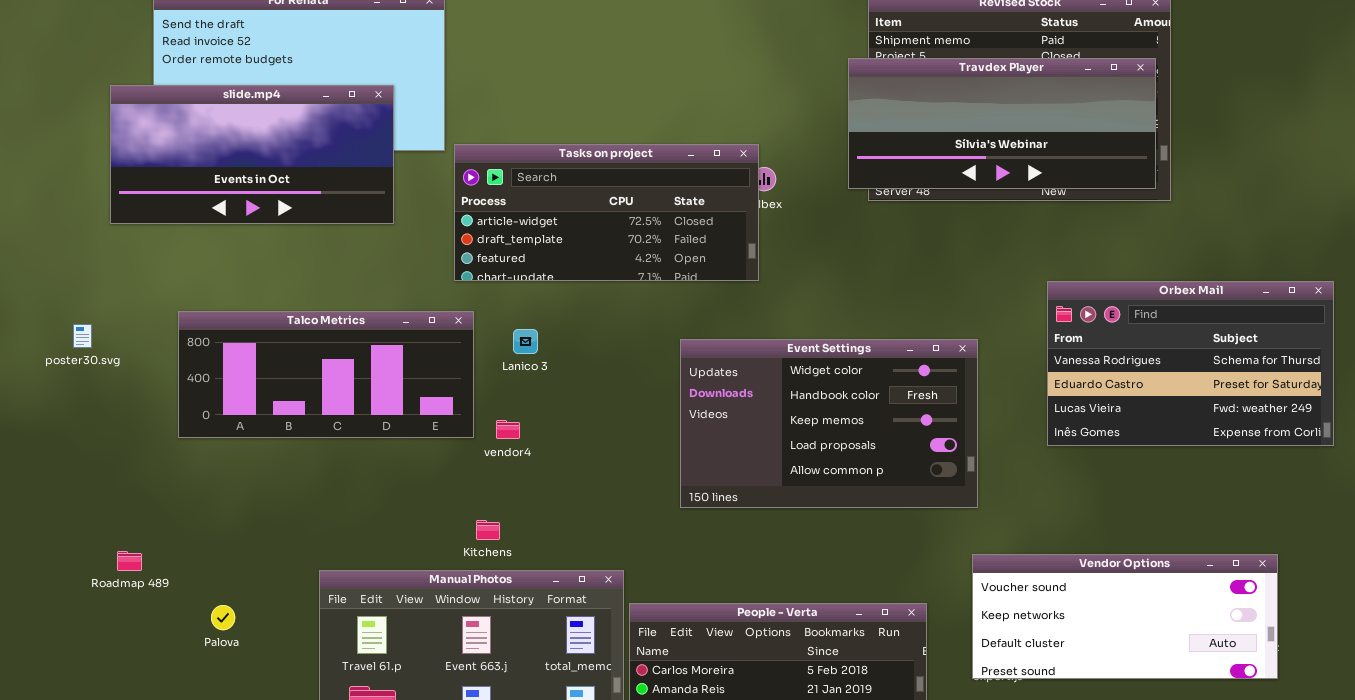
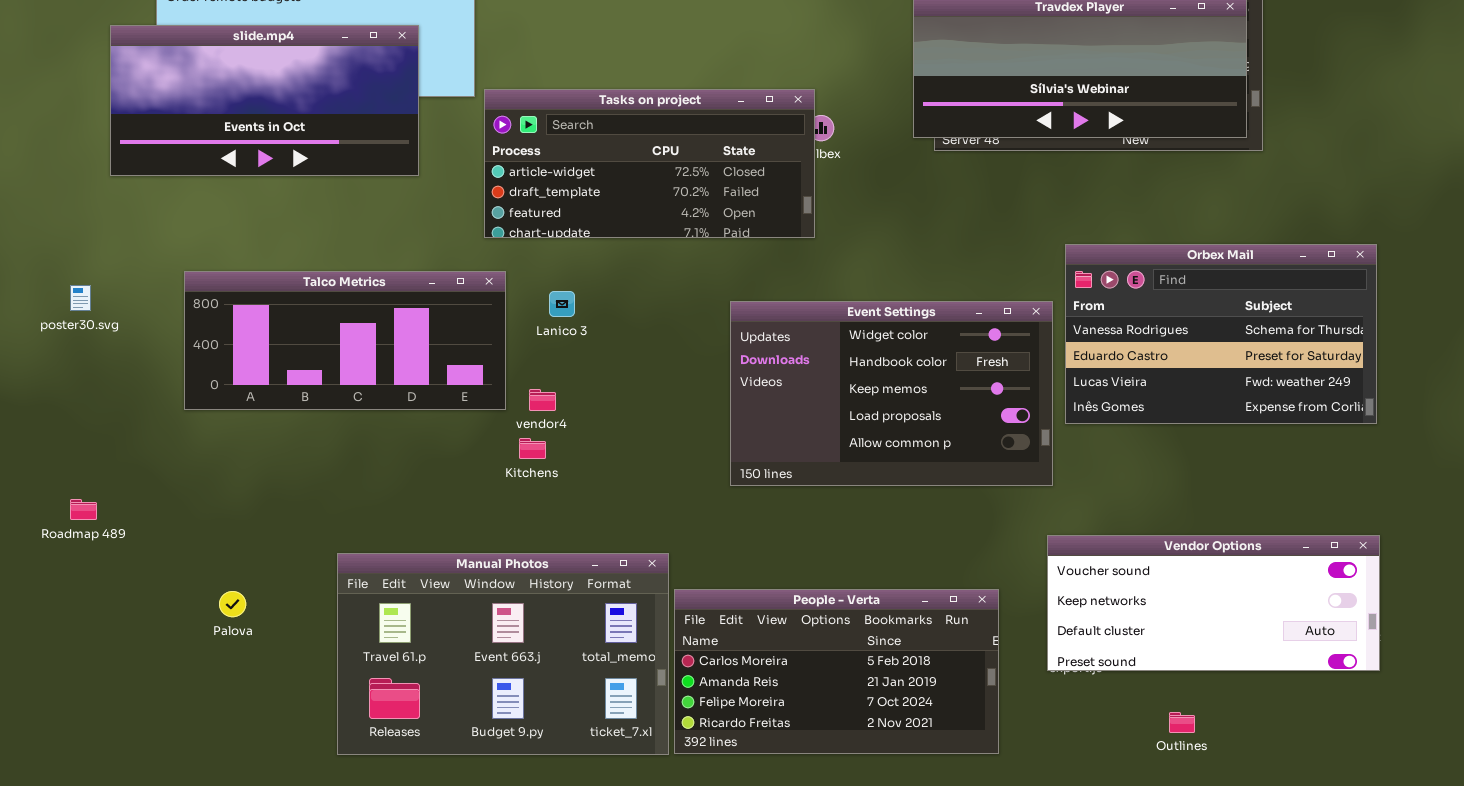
Orbex Mail: [1047,281,1334,446] -> [1065,244,1377,424], moved
Kitchens: [476,520,500,540] -> [519,438,546,459], moved
Roadmap 489: [117,551,142,571] -> [70,499,97,520], moved

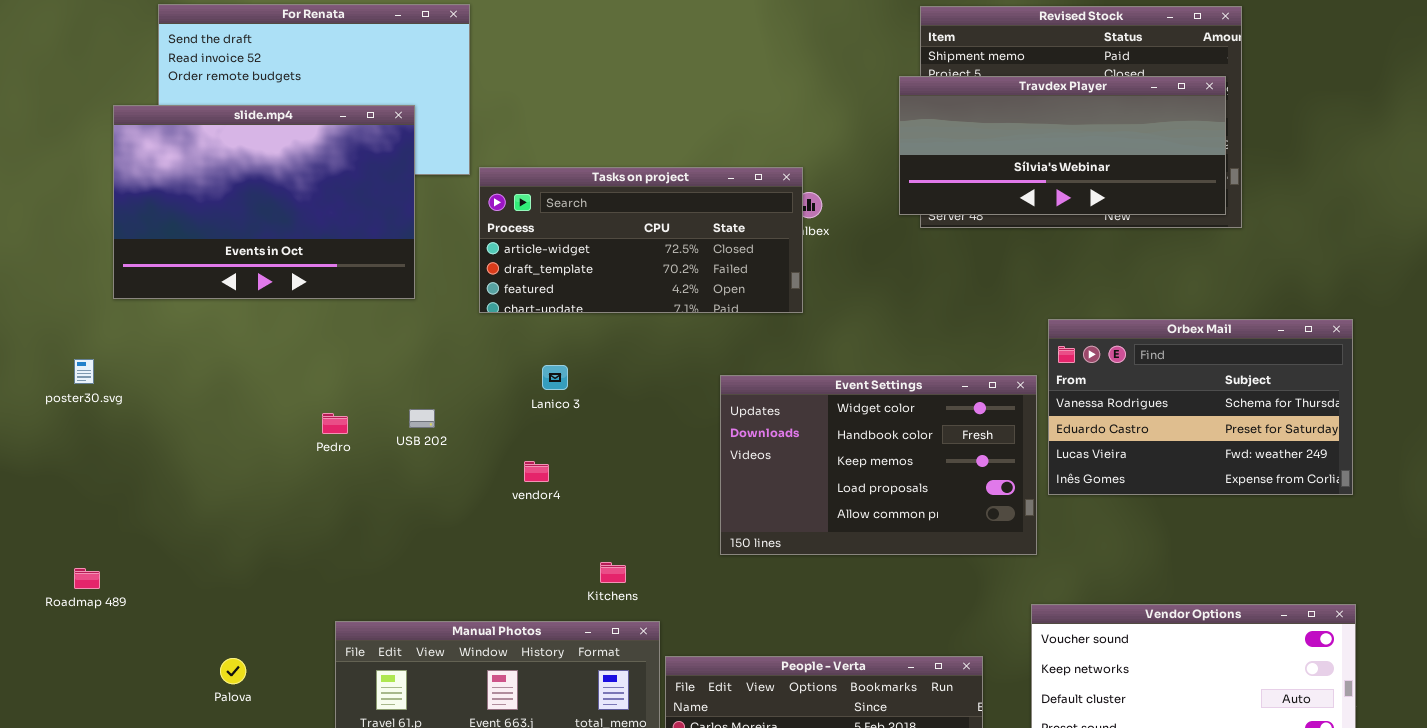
slide.mp4: [110,25,419,176] -> [113,105,415,299], resized
Talco Metrics: [184,271,506,410] -> none, closed
Kitchens: [519,438,546,459] -> [600,562,626,583], moved

